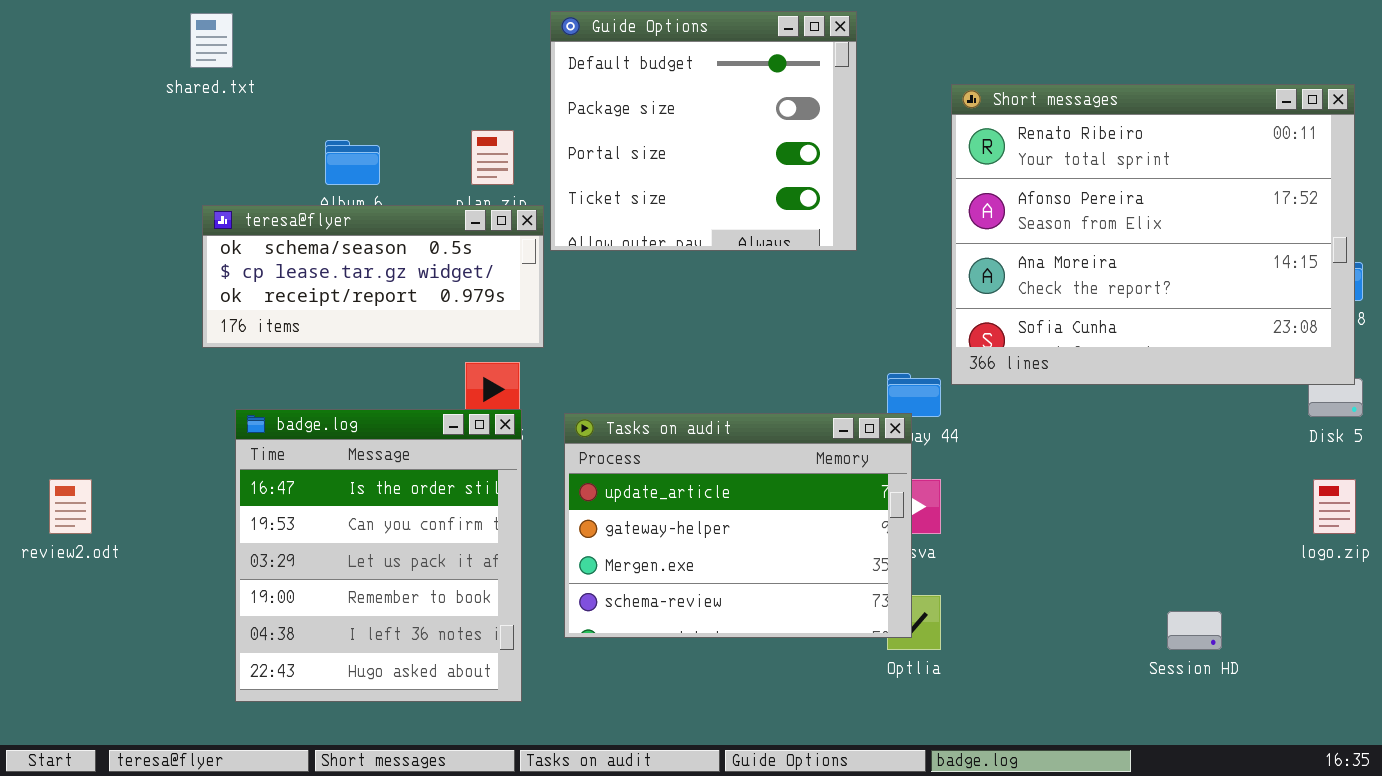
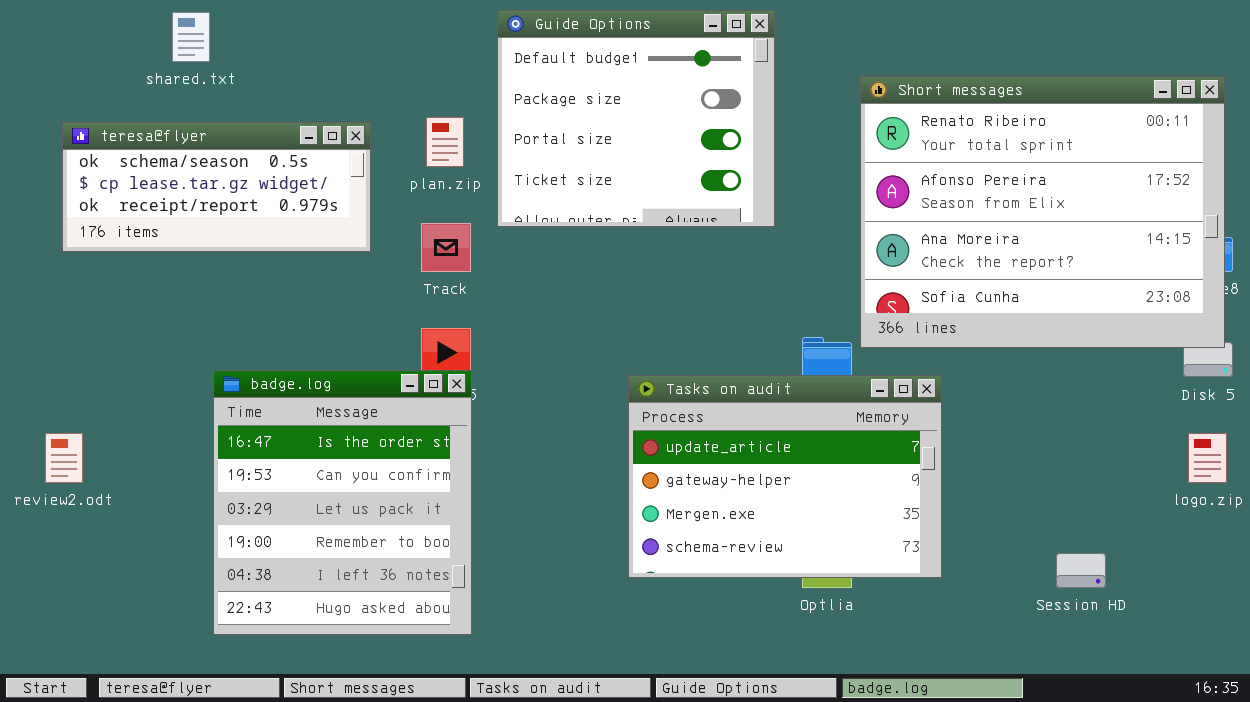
teresa@flyer: [202,205,544,348] -> [62,122,371,252], moved
Tasks on audit: [564,413,912,638] -> [628,375,942,578], moved

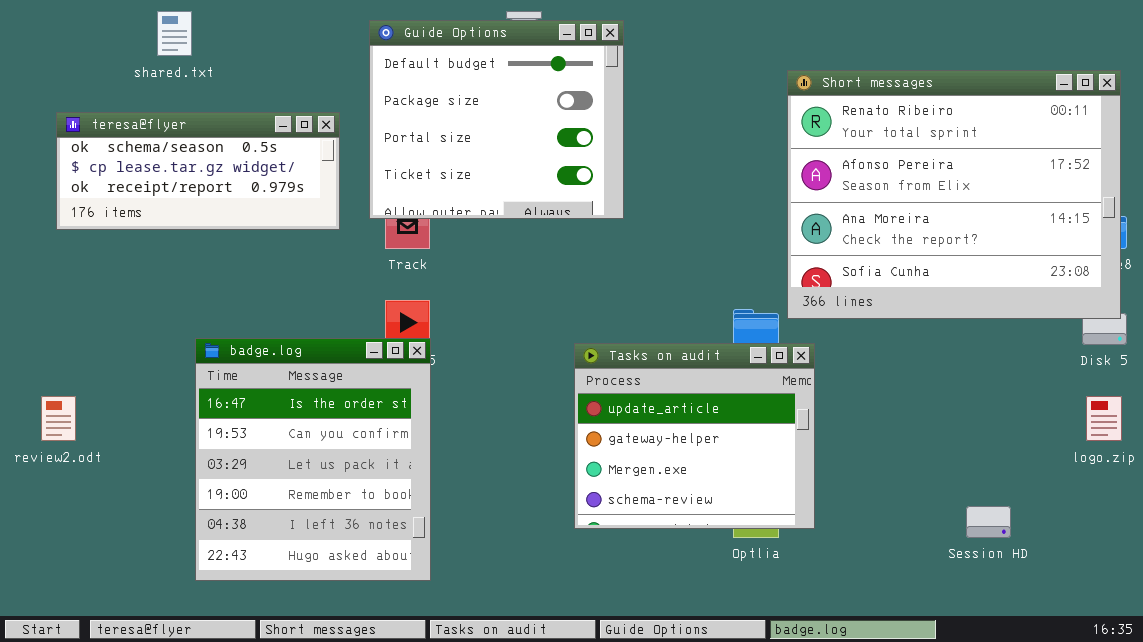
Guide Options: [497,10,775,227] -> [369,20,624,219], moved
Tasks on audit: [628,375,942,578] -> [574,343,815,529], resized

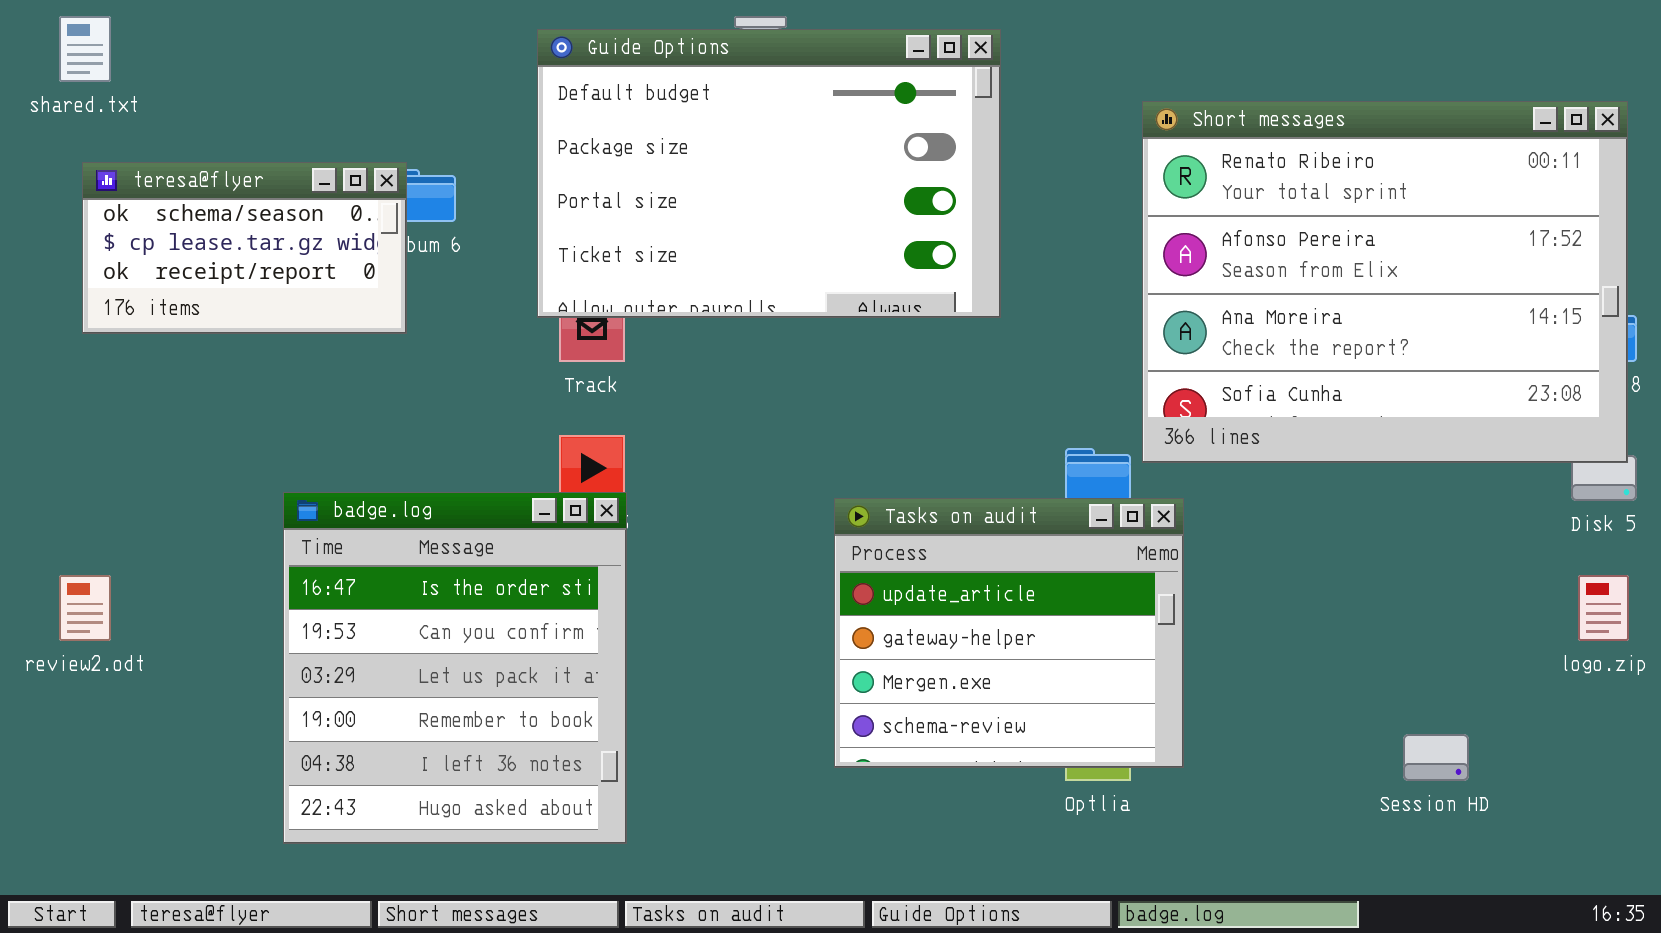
shared.txt: [157,11,192,56] -> [59,16,111,82], moved
Guide Options: [369,20,624,219] -> [537,29,1001,318], resized
teresa@flyer: [56,112,340,230] -> [82,162,407,334], resized

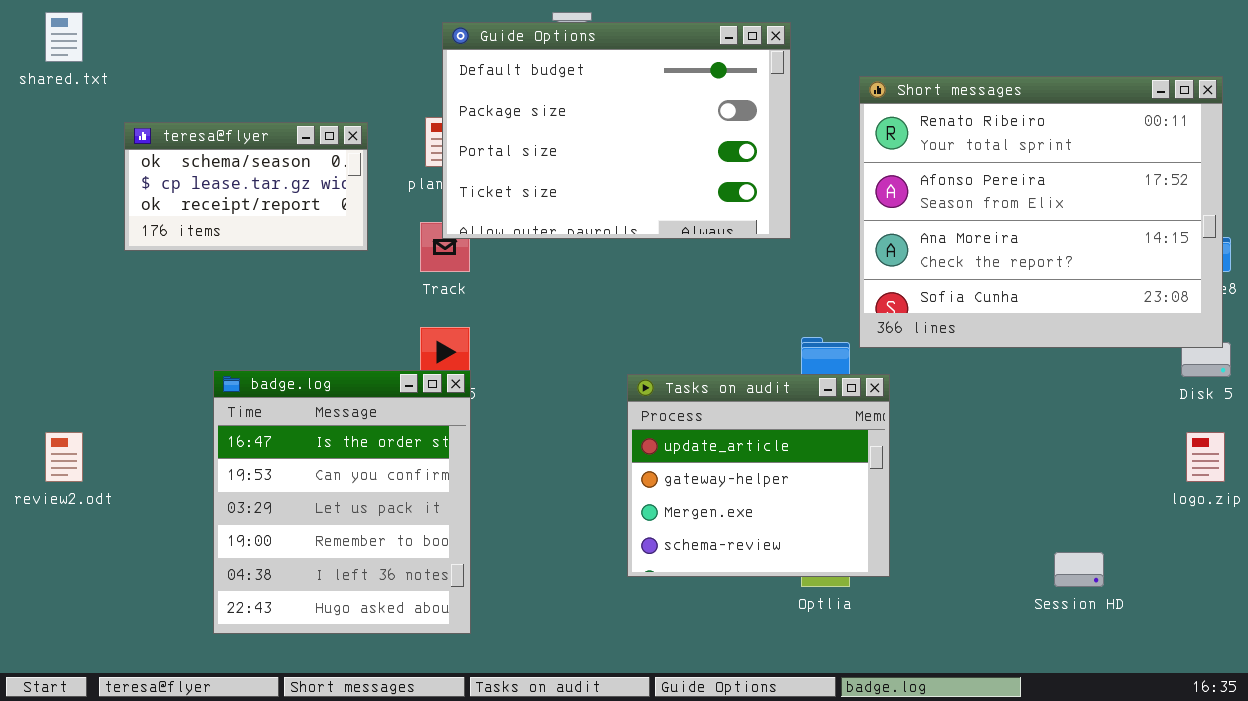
Guide Options: [537,29,1001,318] -> [442,22,791,239], moved
teresa@flyer: [82,162,407,334] -> [124,122,368,251], moved

